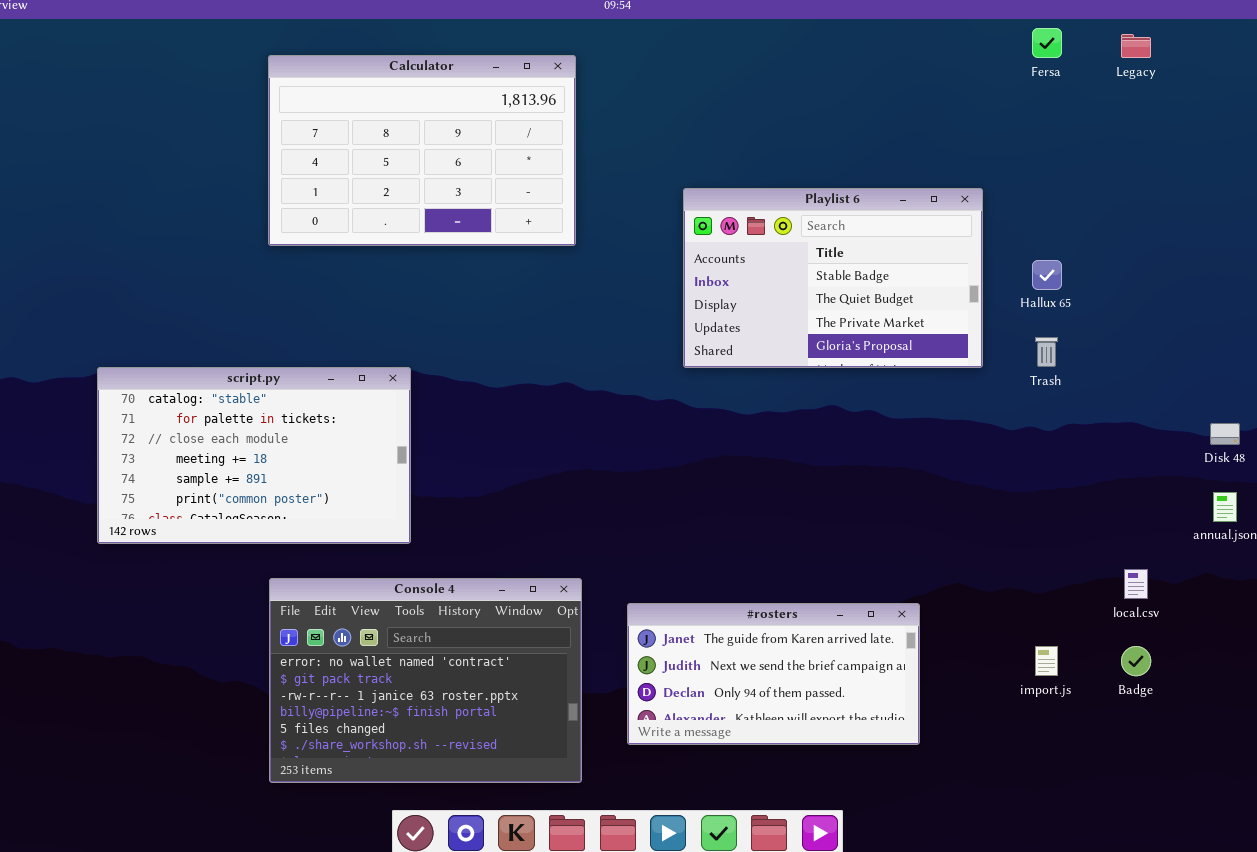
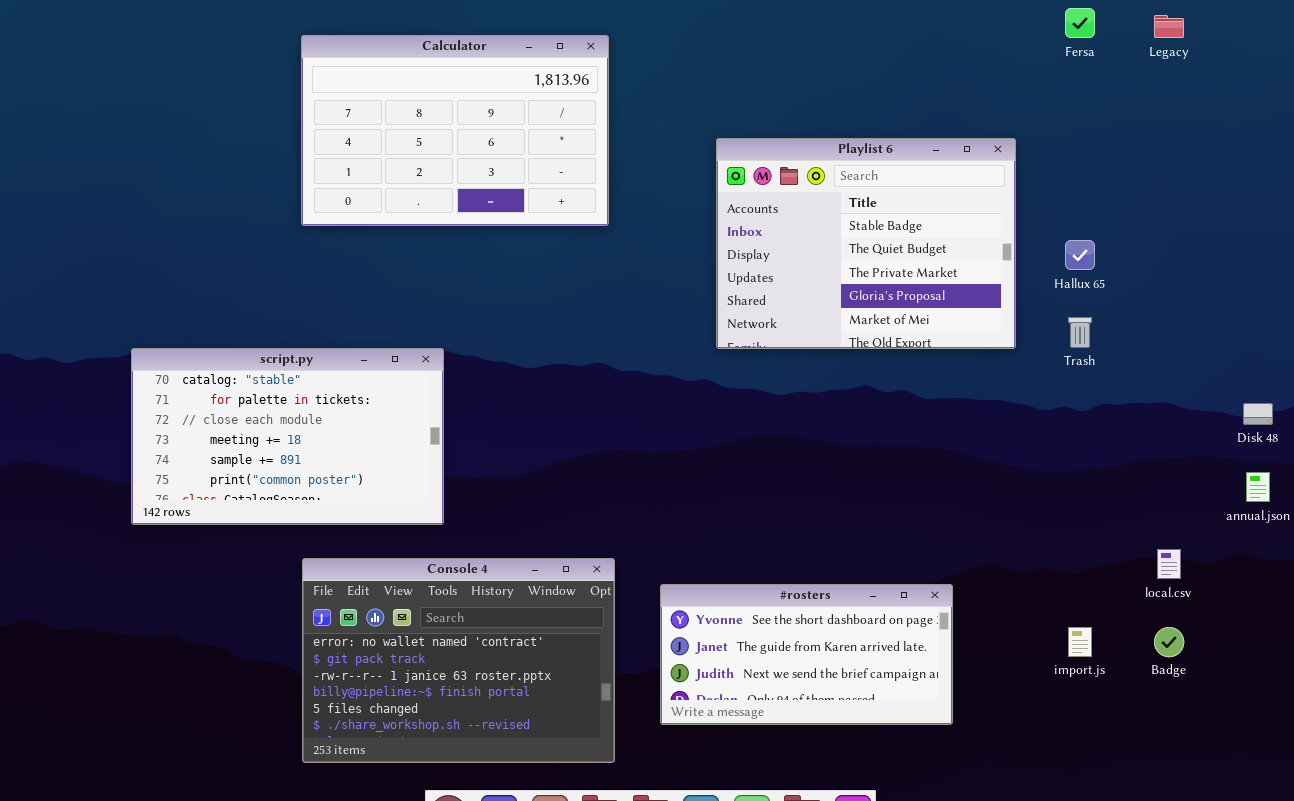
Playlist 6: [683,188,983,368] -> [716,138,1016,349], resized
#rosters: [627,603,920,745] -> [660,584,953,725], scrolled up 1 row

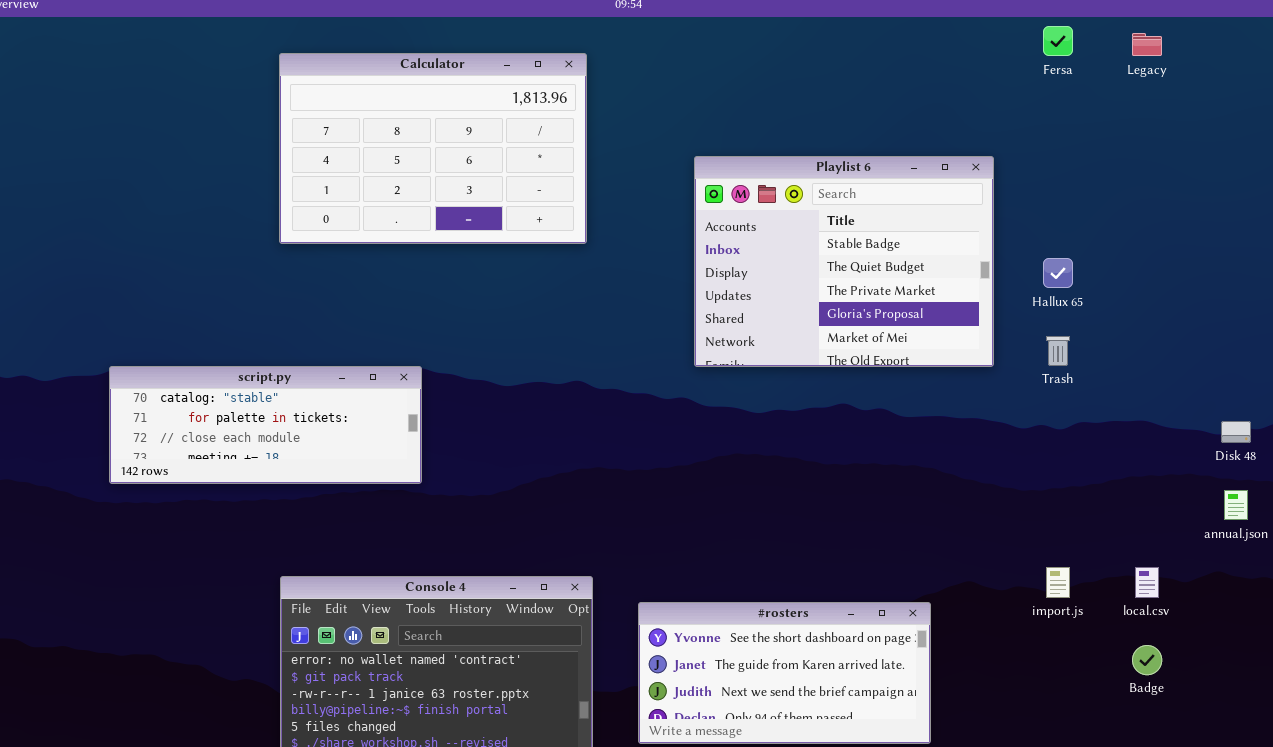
script.py: [131,348,444,525] -> [109,366,422,484], resized
import.js: [1068,627,1092,657] -> [1046,567,1070,598], moved

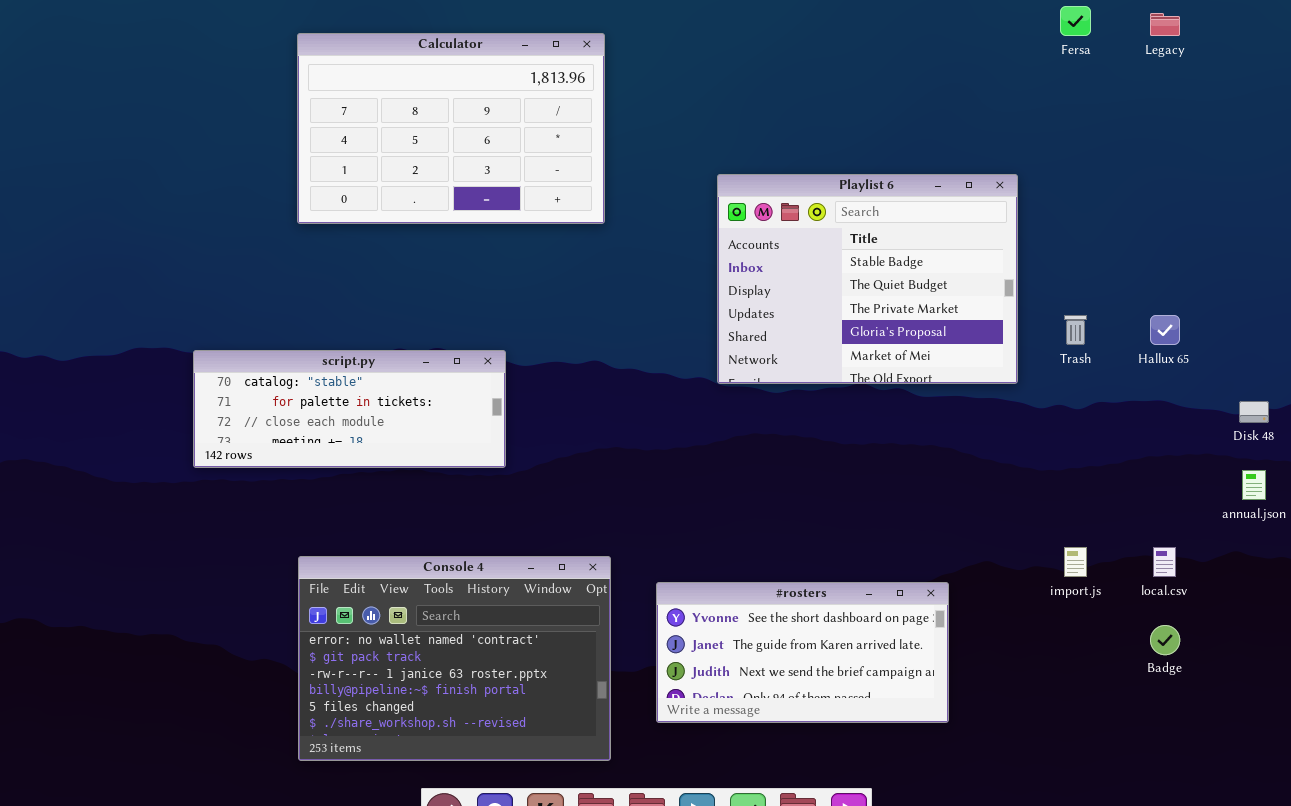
Playlist 6: [694,156,994,367] -> [717,174,1018,384], moved
Hallux 65: [1043,258,1073,288] -> [1150,315,1180,345], moved
script.py: [109,366,422,484] -> [193,350,506,468], moved

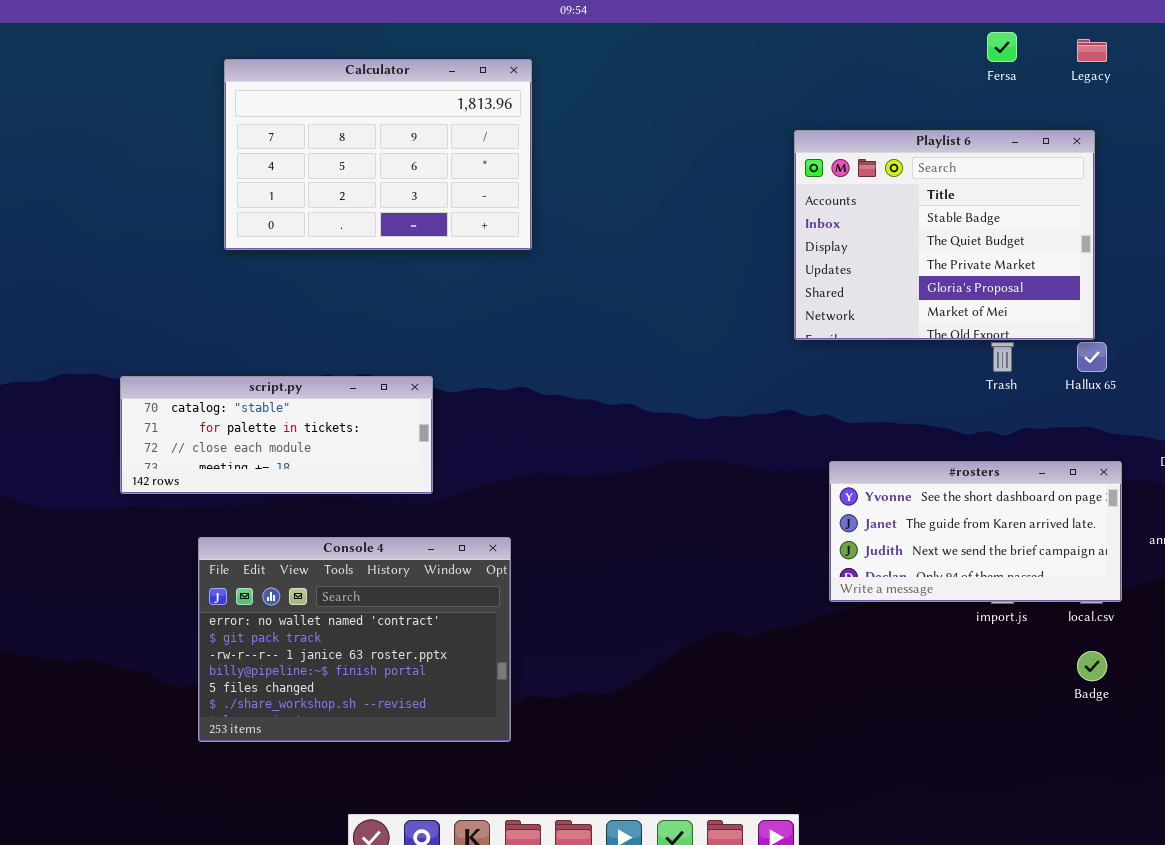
Playlist 6: [717,174,1018,384] -> [794,130,1095,340], moved
Console 4: [298,556,611,761] -> [198,537,511,742], moved
#rosters: [656,582,949,723] -> [829,461,1122,602], moved

